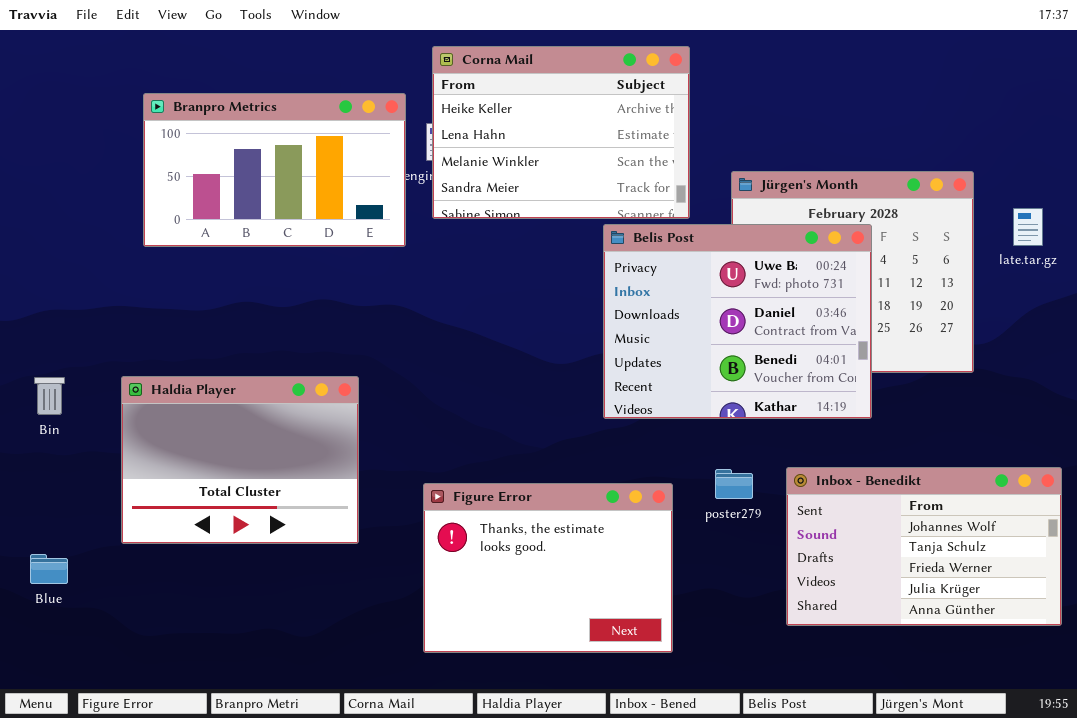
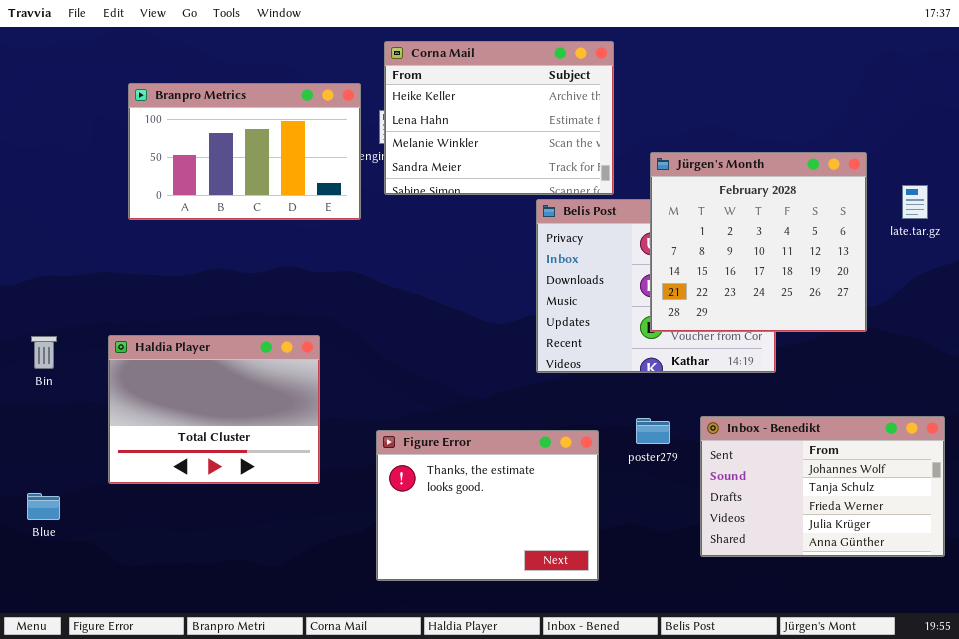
Jürgen's Month: [731,171,974,373] -> [650,152,867,332], raised

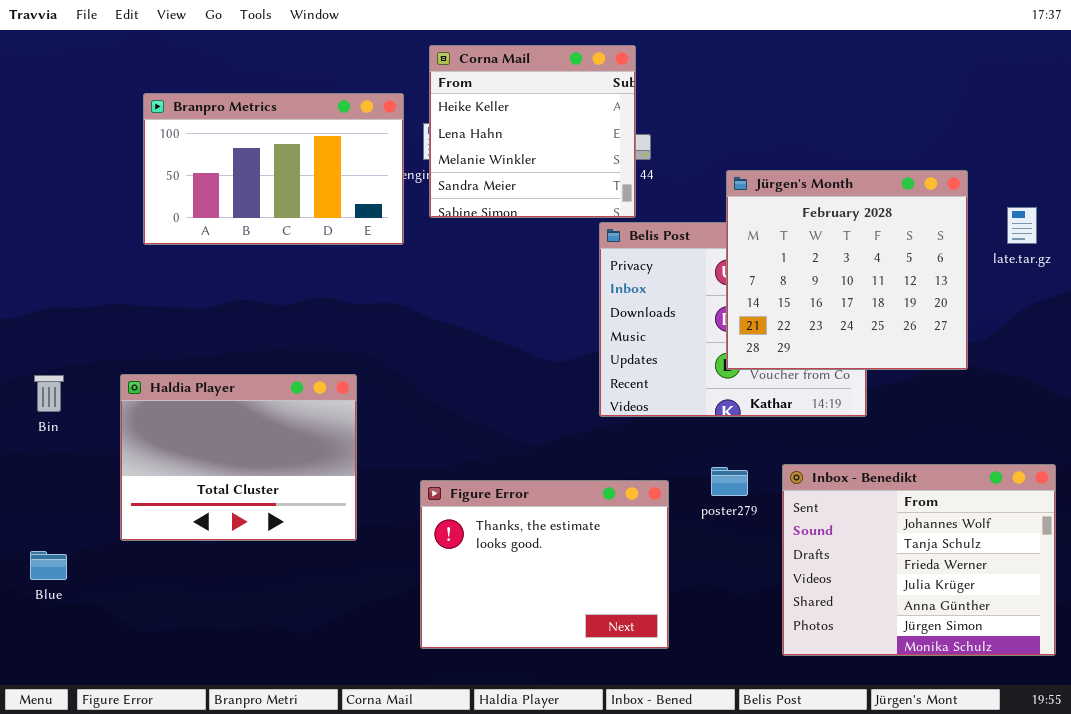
Corna Mail: [384,41,614,195] -> [429,45,636,218], resized
Inbox - Benedikt: [700,416,945,557] -> [782,464,1056,656], resized

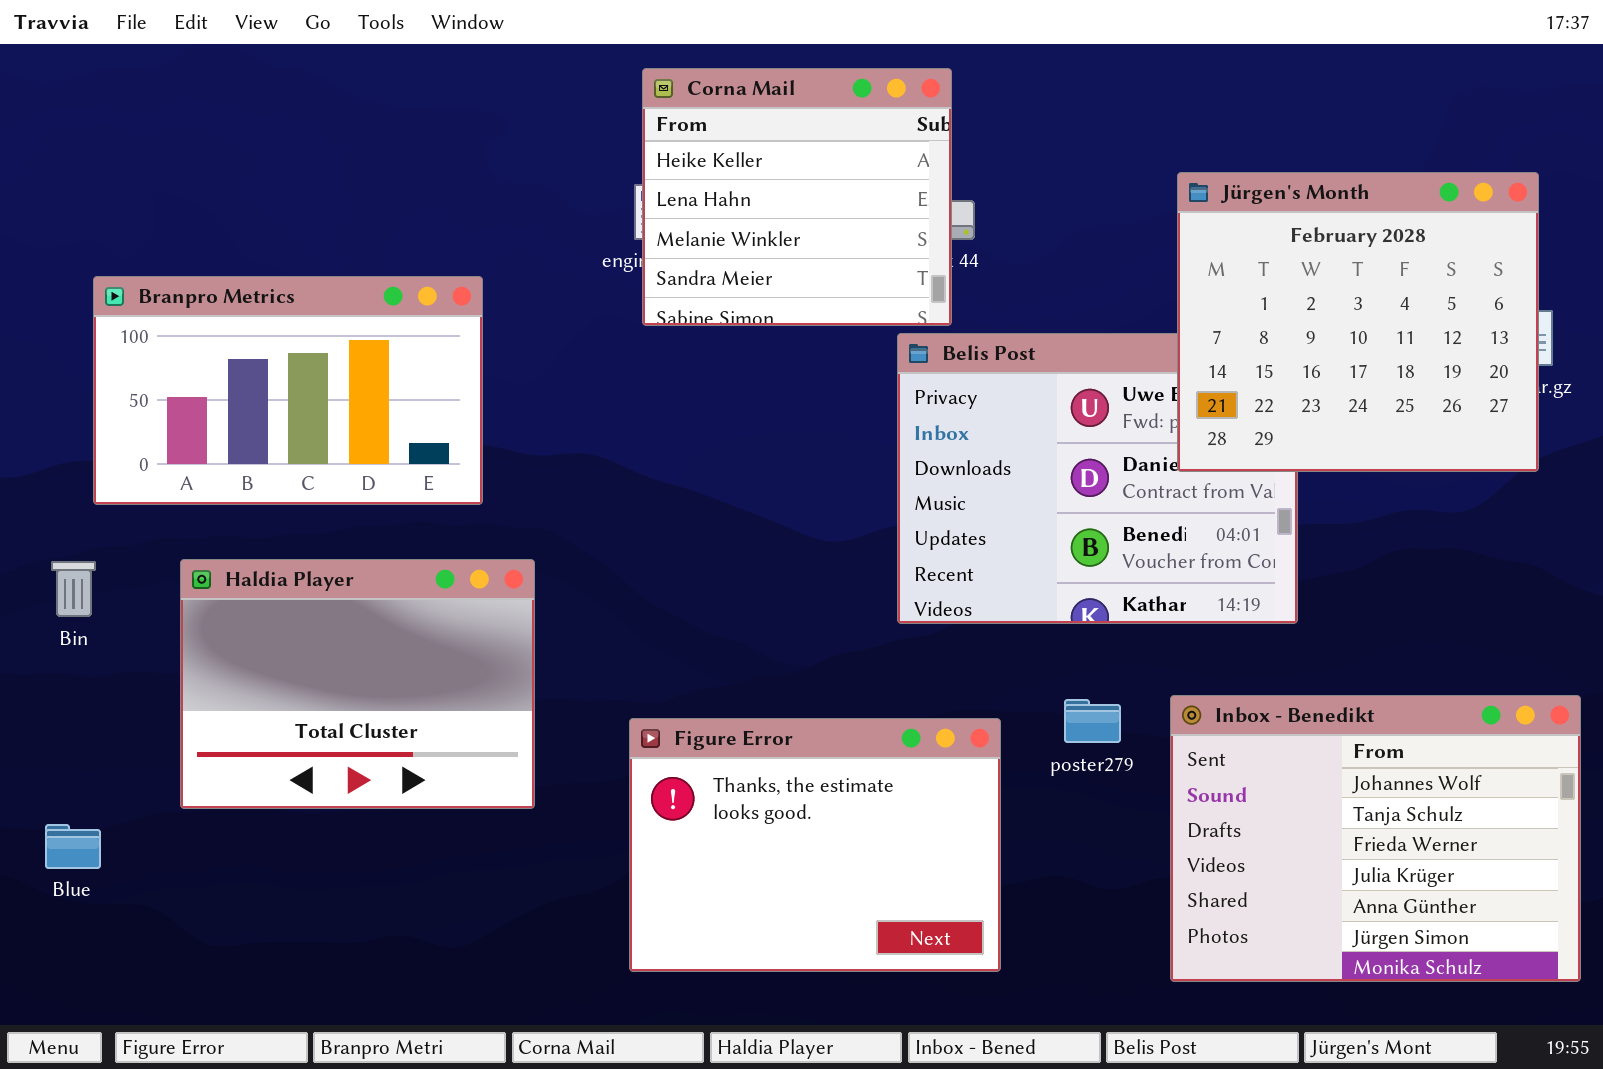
Branpro Metrics: [143,93,404,245] -> [93,276,483,505], moved
Jürgen's Month: [726,170,968,370] -> [1177,172,1539,472], moved

